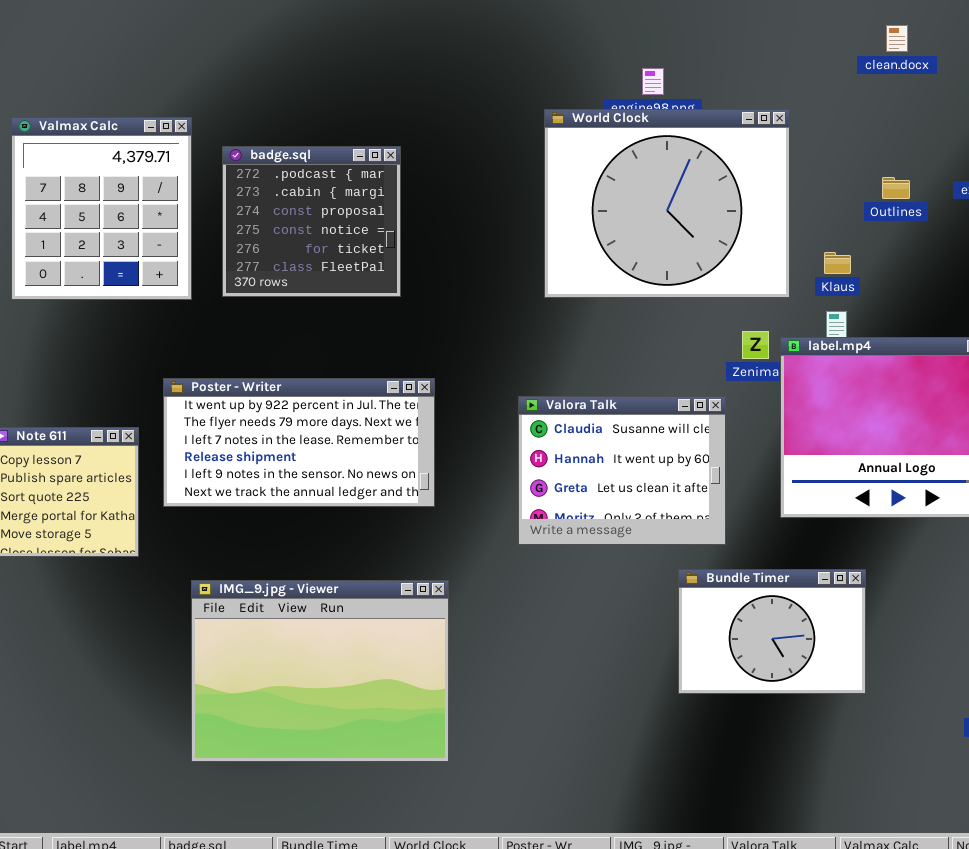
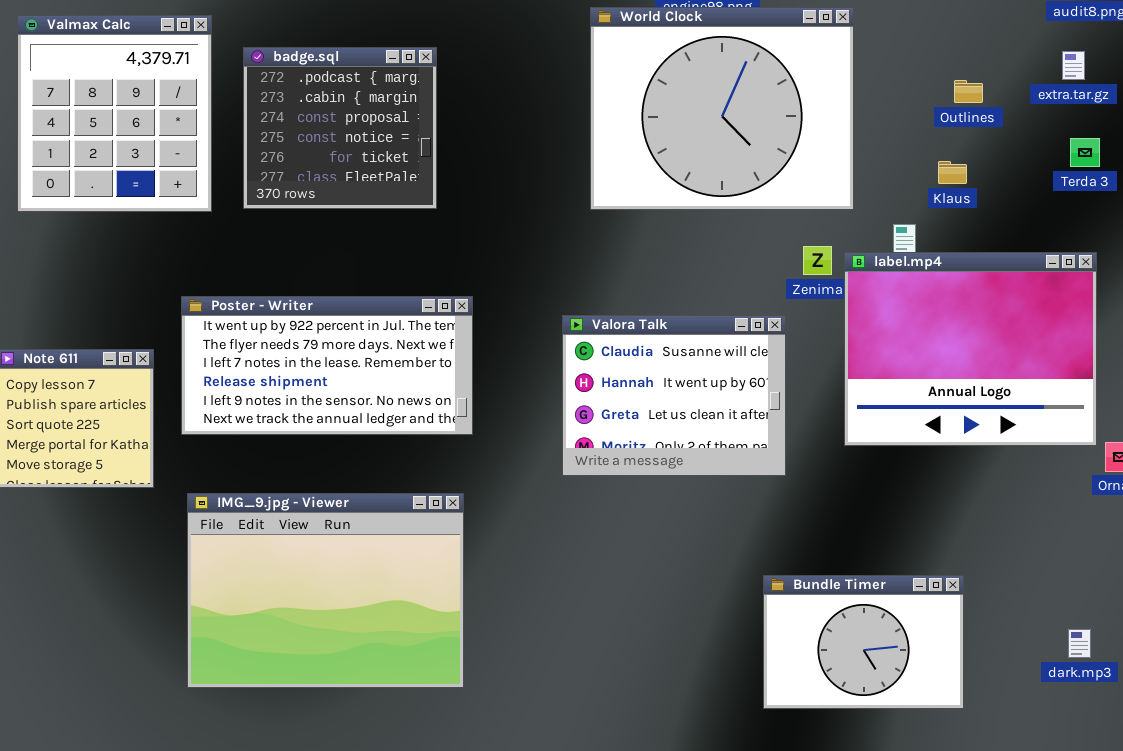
Klaus: [824,252,851,274] -> [938,161,967,184], moved
Bundle Timer: [678,569,866,694] -> [763,575,964,709], moved
IMG_9.jpg - Viewer: [191,580,449,762] -> [187,493,464,688], moved

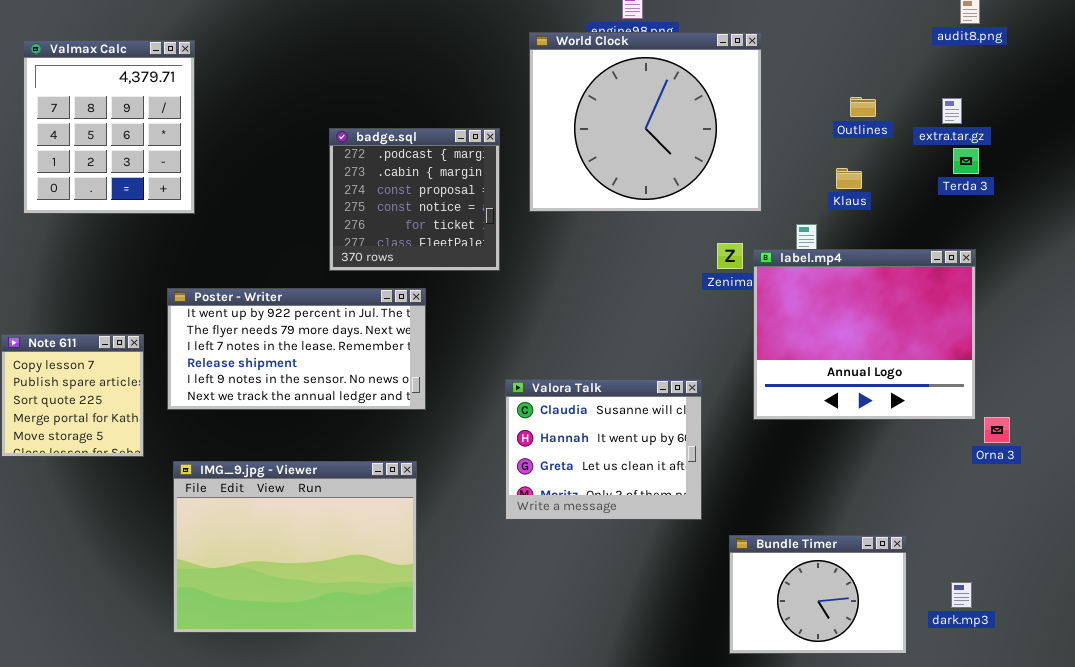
badge.sql: [243,47,437,209] -> [329,128,500,271], moved
extra.tar.gz: [1062,51,1085,80] -> [942,98,962,124], moved
Valora Talk: [562,315,786,476] -> [505,379,702,520], moved
Bundle Timer: [763,575,964,709] -> [729,535,907,654], moved

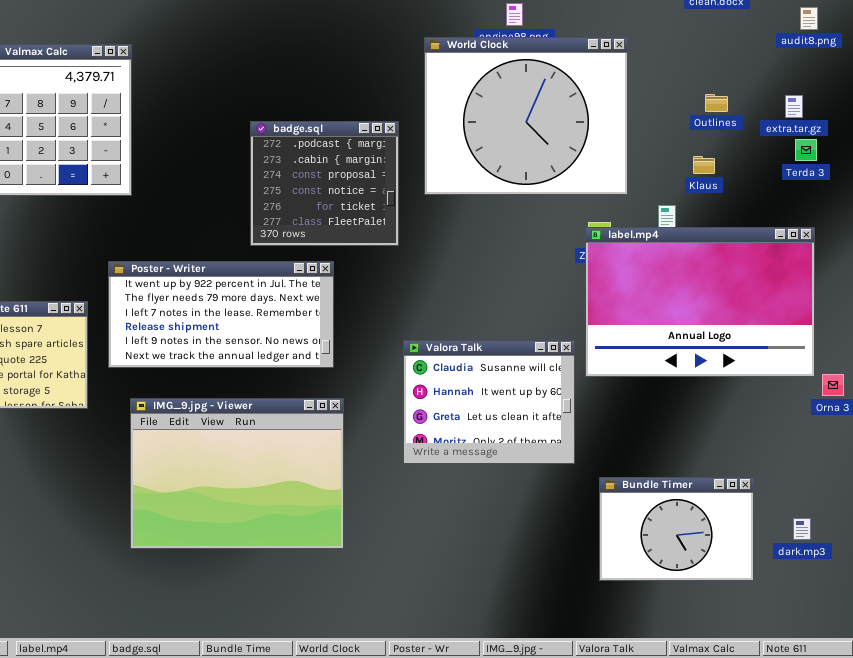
label.mp4: [753,249,976,420] -> [585,227,815,377], resized
IMG_9.jpg - Viewer: [173,461,417,633] -> [130,398,344,549], moved

